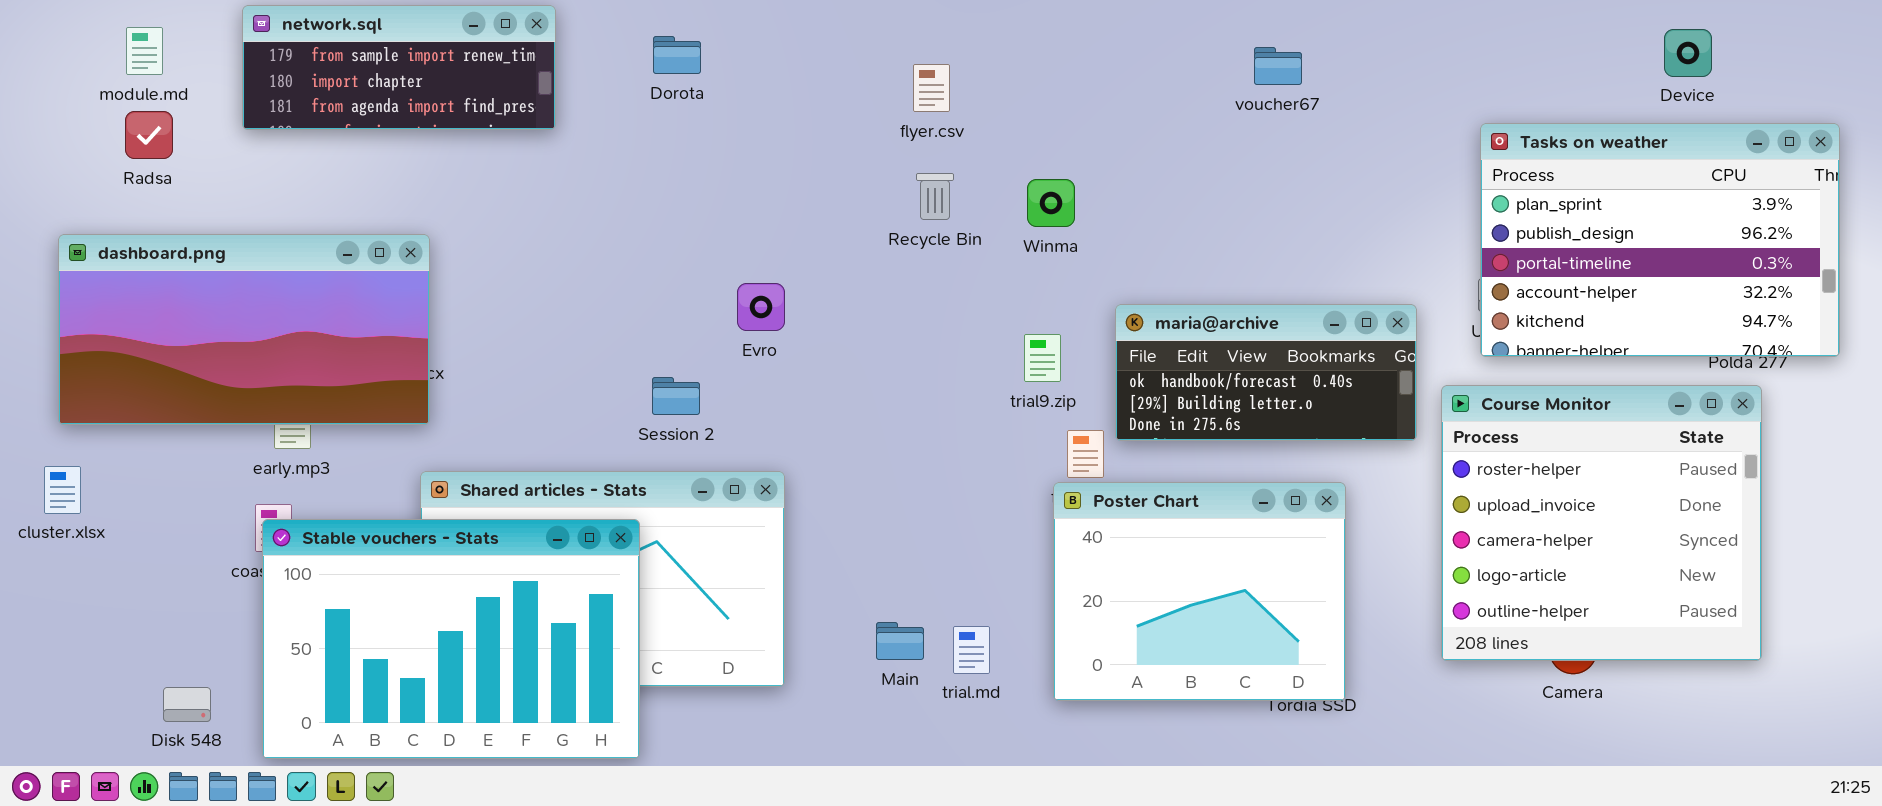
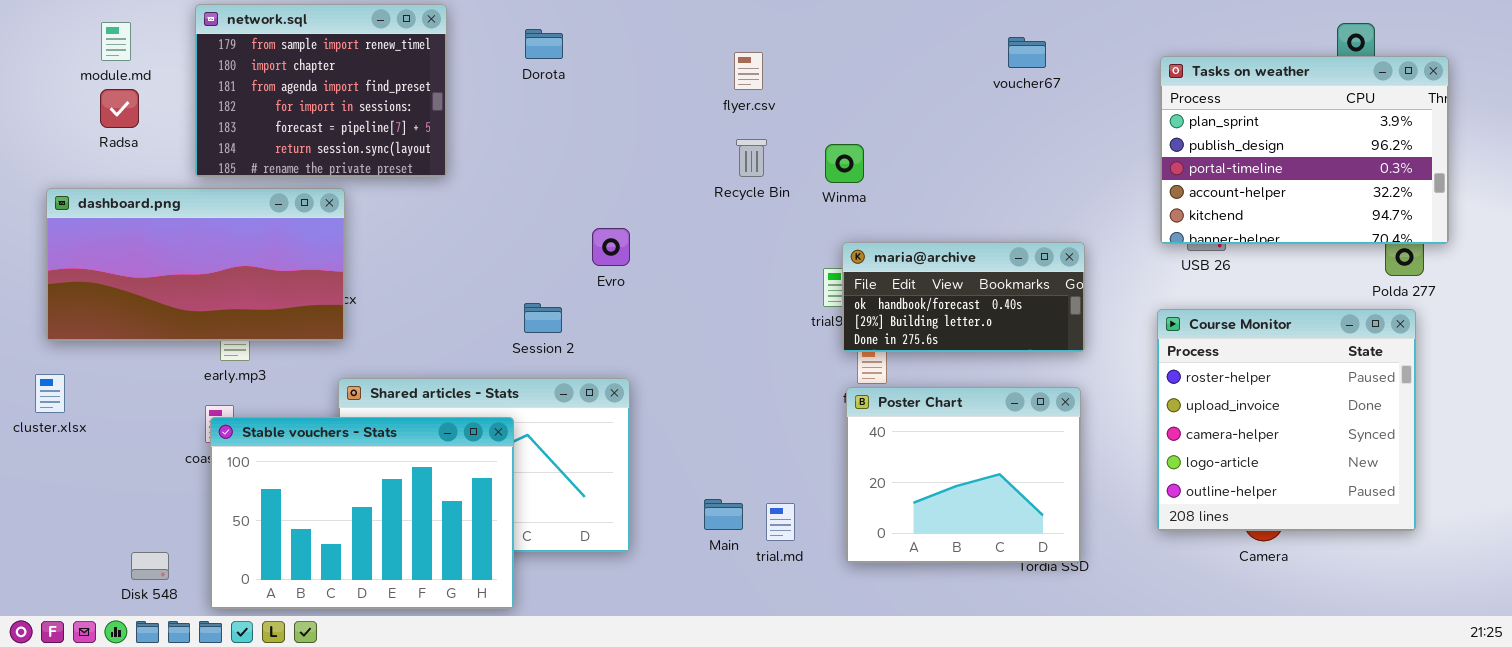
network.sql: [242,5,556,130] -> [195,4,447,177], resized
Tasks on weather: [1480,123,1840,357] -> [1160,56,1449,244], moved
maria@archive: [1115,304,1417,441] -> [842,242,1085,352], moved

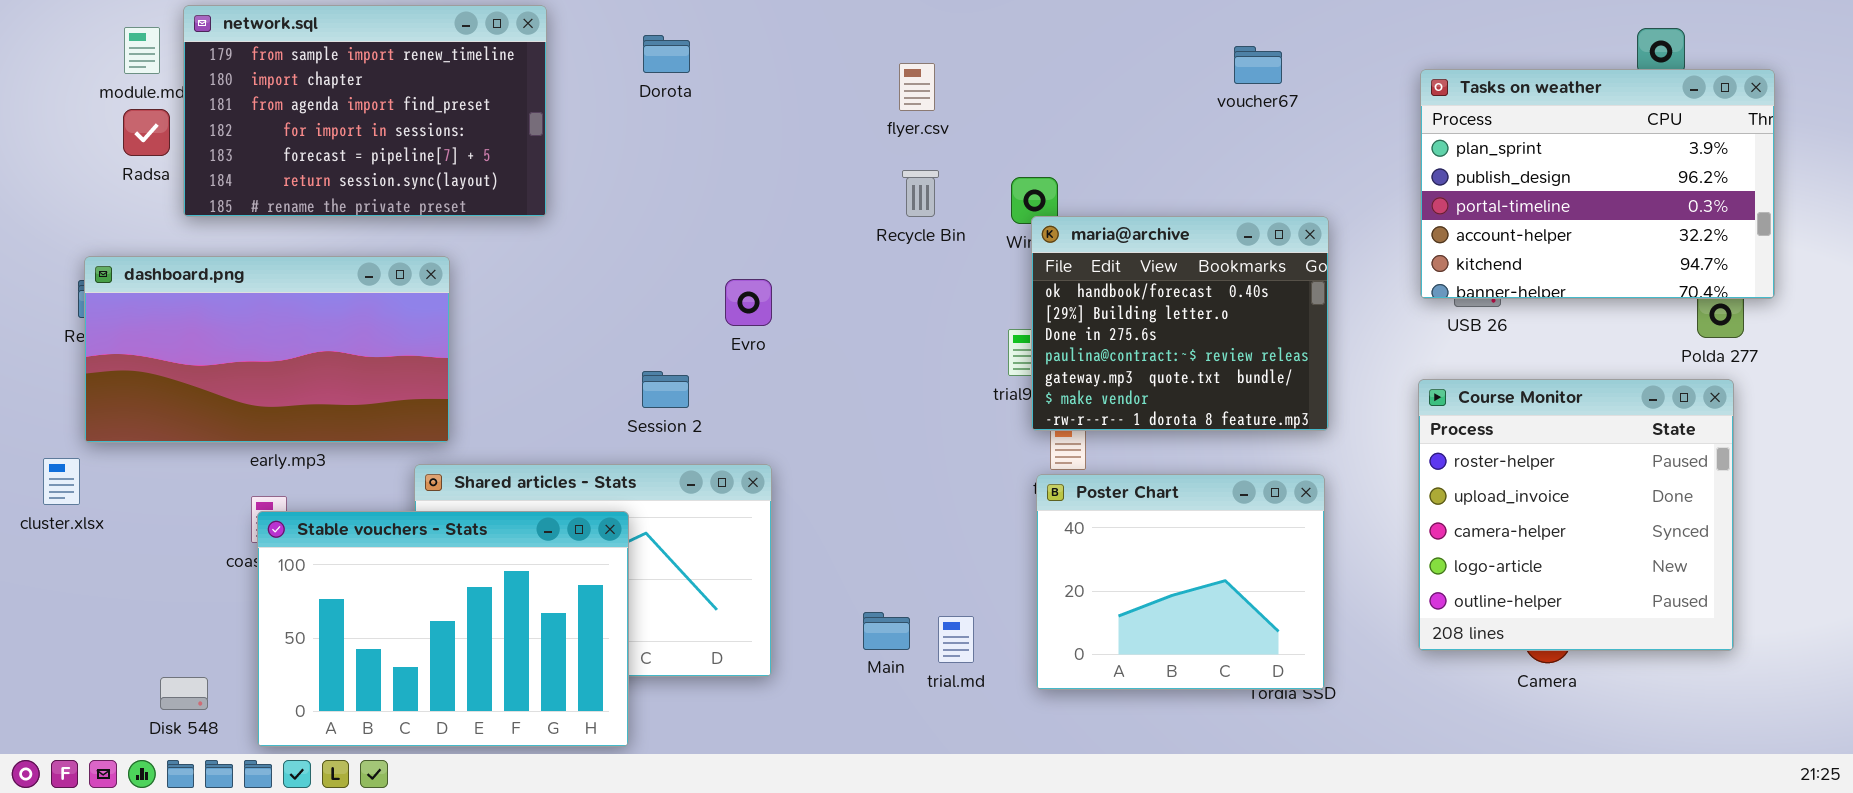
network.sql: [195,4,447,177] -> [183,5,547,217], resized
dashboard.png: [46,188,345,341] -> [84,256,450,443], moved
maria@archive: [842,242,1085,352] -> [1031,216,1329,431], resized

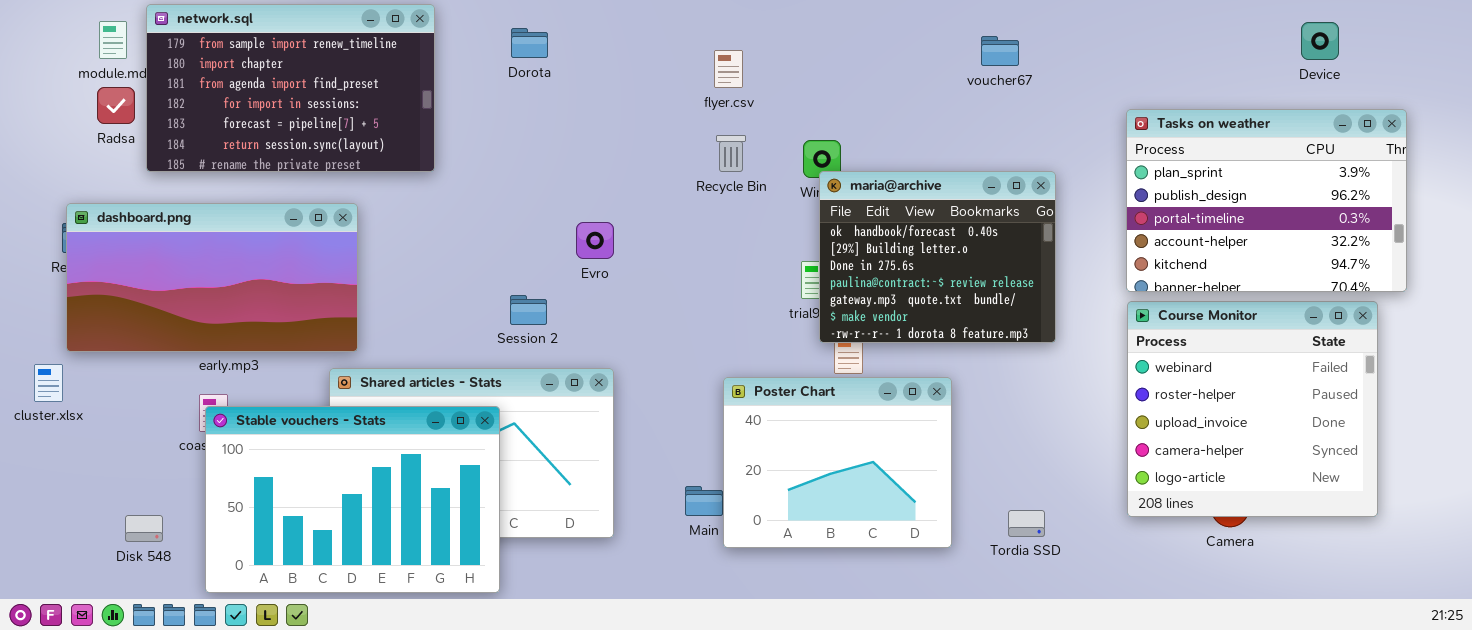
Tasks on weather: [1420,69,1775,299] -> [1126,109,1407,292], moved
Course Monitor: [1418,379,1734,651] -> [1127,301,1378,517], scrolled up 1 row
Poster Chart: [1036,474,1325,690] -> [723,377,952,548], moved
Disk 548: [160,677,208,710] -> [125,515,163,542], moved

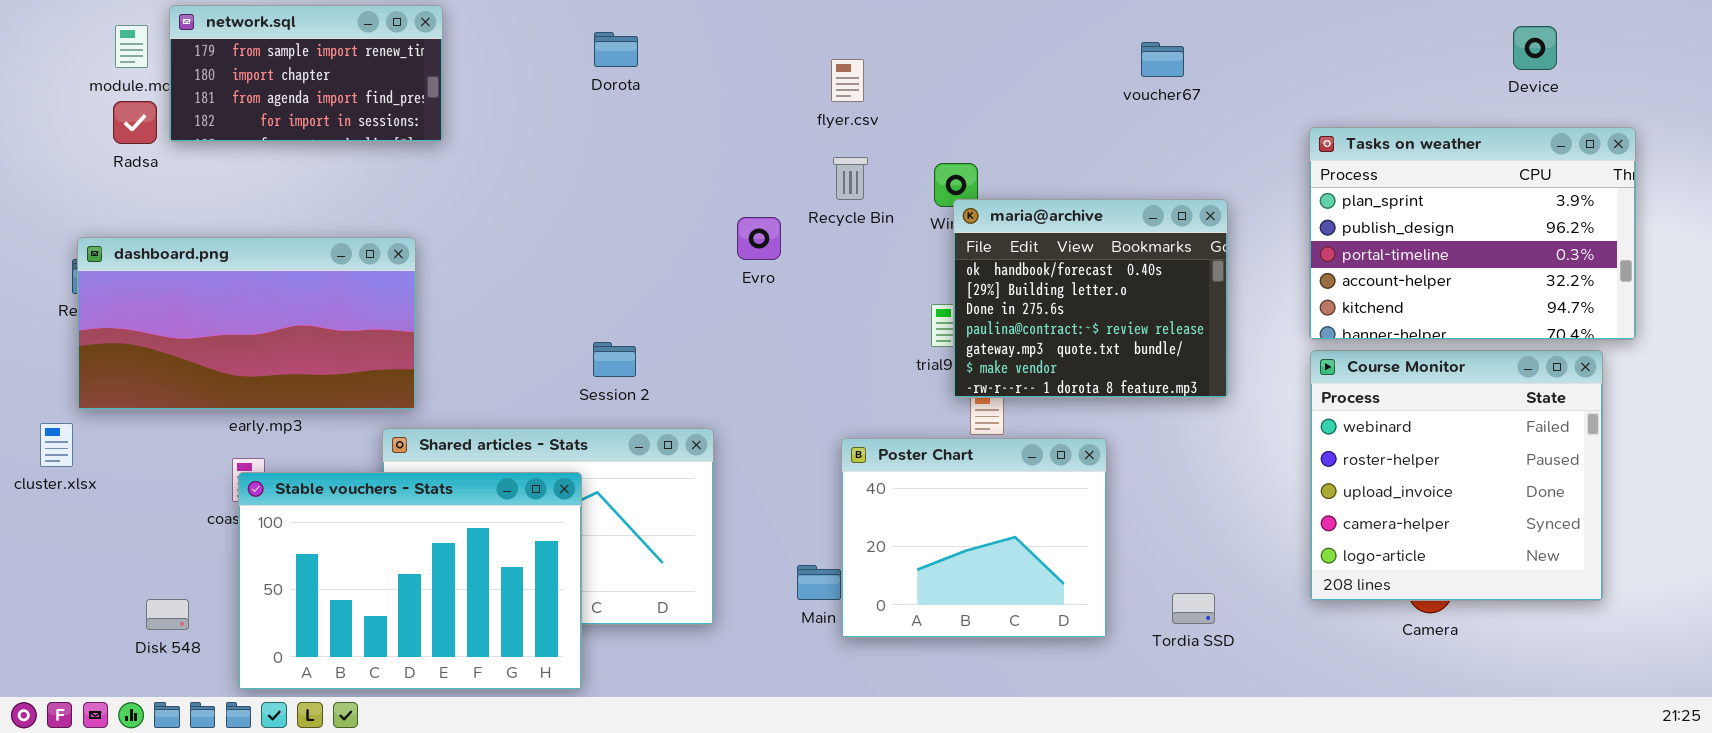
network.sql: [146,4,435,172] -> [169,5,443,142], resized
Evro: [576,222,614,259] -> [737,217,781,260], moved

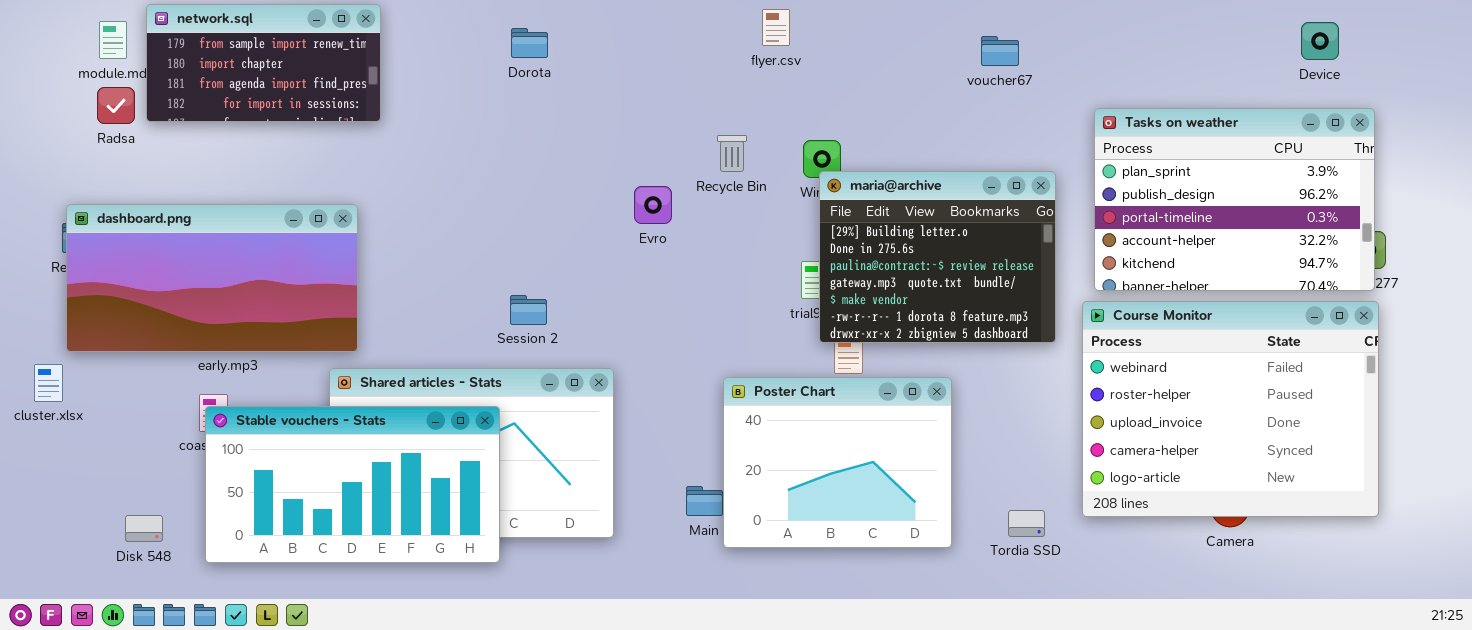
flyer.csv: [831,59,864,102] -> [762,9,790,46], moved
Tasks on weather: [1309,127,1636,340] -> [1094,108,1375,291], moved
maria@archive: [953,199,1228,398] -> [819,171,1056,343], scrolled down 1 row
Course Monitor: [1310,350,1603,601] -> [1082,301,1379,517], resized
Stable vouchers - Stats: [238,472,582,690] -> [205,406,500,563], resized

